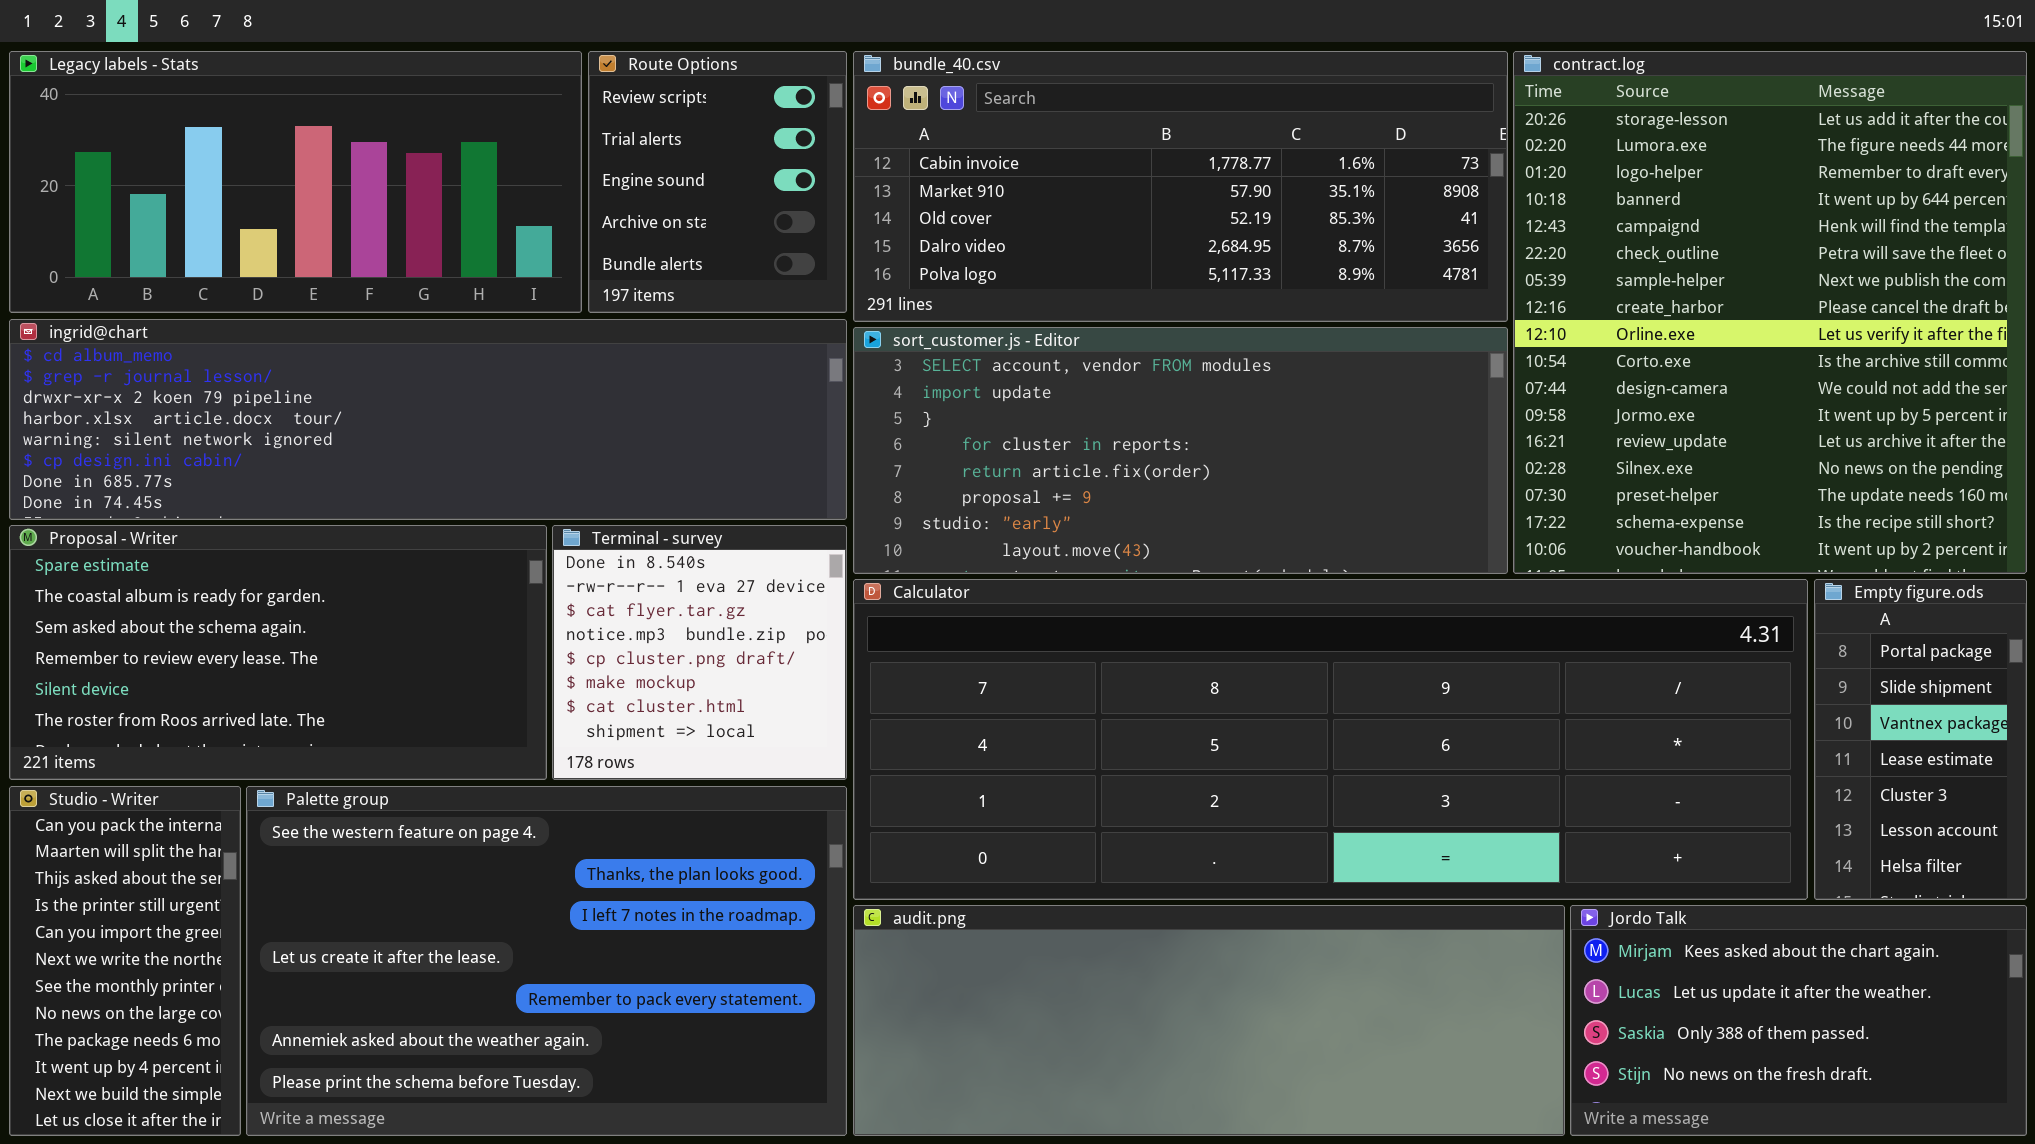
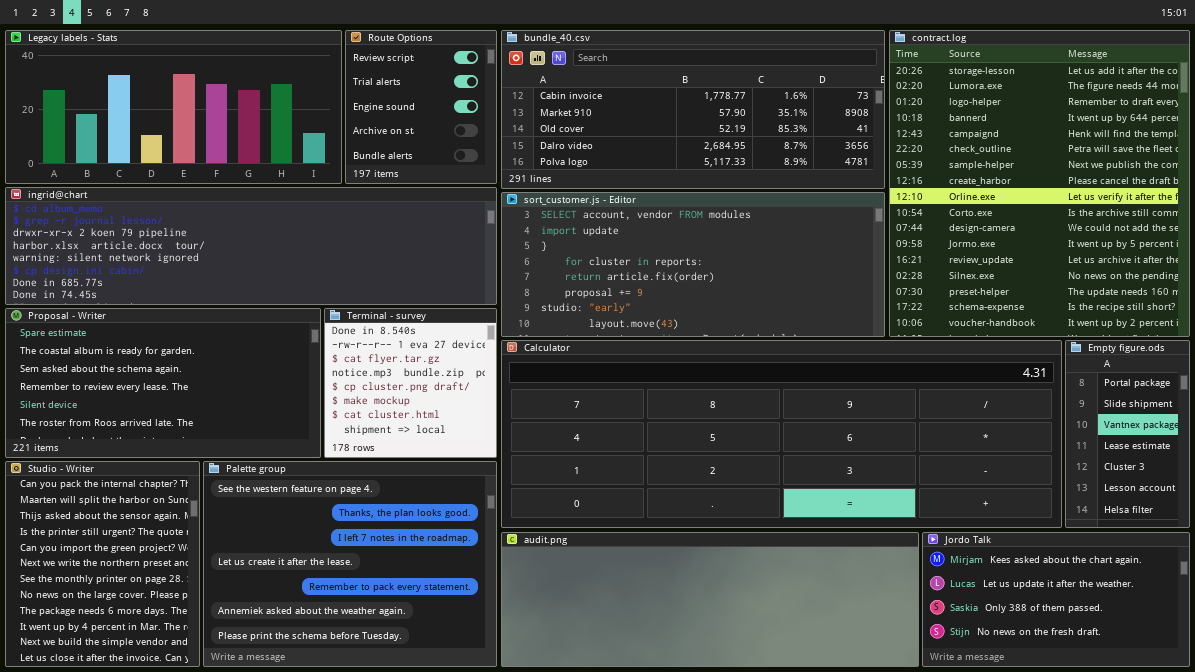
Studio - Writer: [9,786,241,1136] -> [5,461,200,667], resized
Palette group: [246,786,847,1136] -> [203,461,497,667], resized

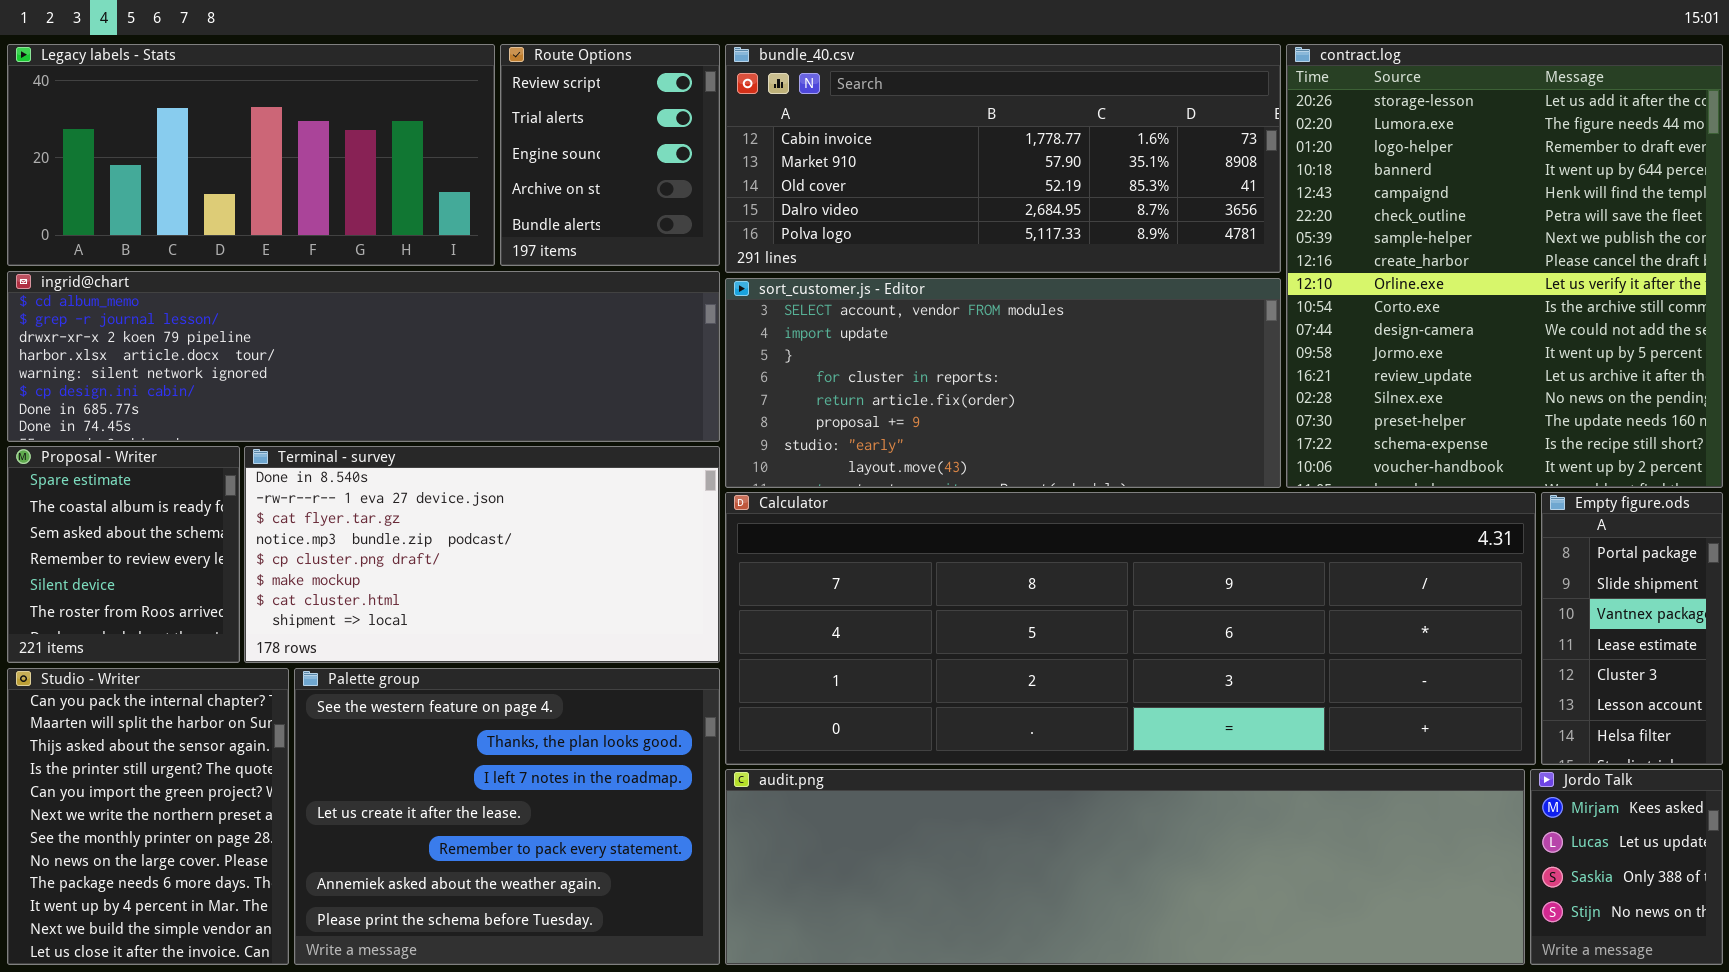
Proposal - Writer: [5,308,321,458] -> [7,446,240,663], resized
Terminal - survey: [324,308,497,458] -> [244,446,720,663], resized
audit.png: [501,532,919,667] -> [725,769,1525,965], resized
Jordo Talk: [922,532,1190,667] -> [1530,769,1723,965], resized

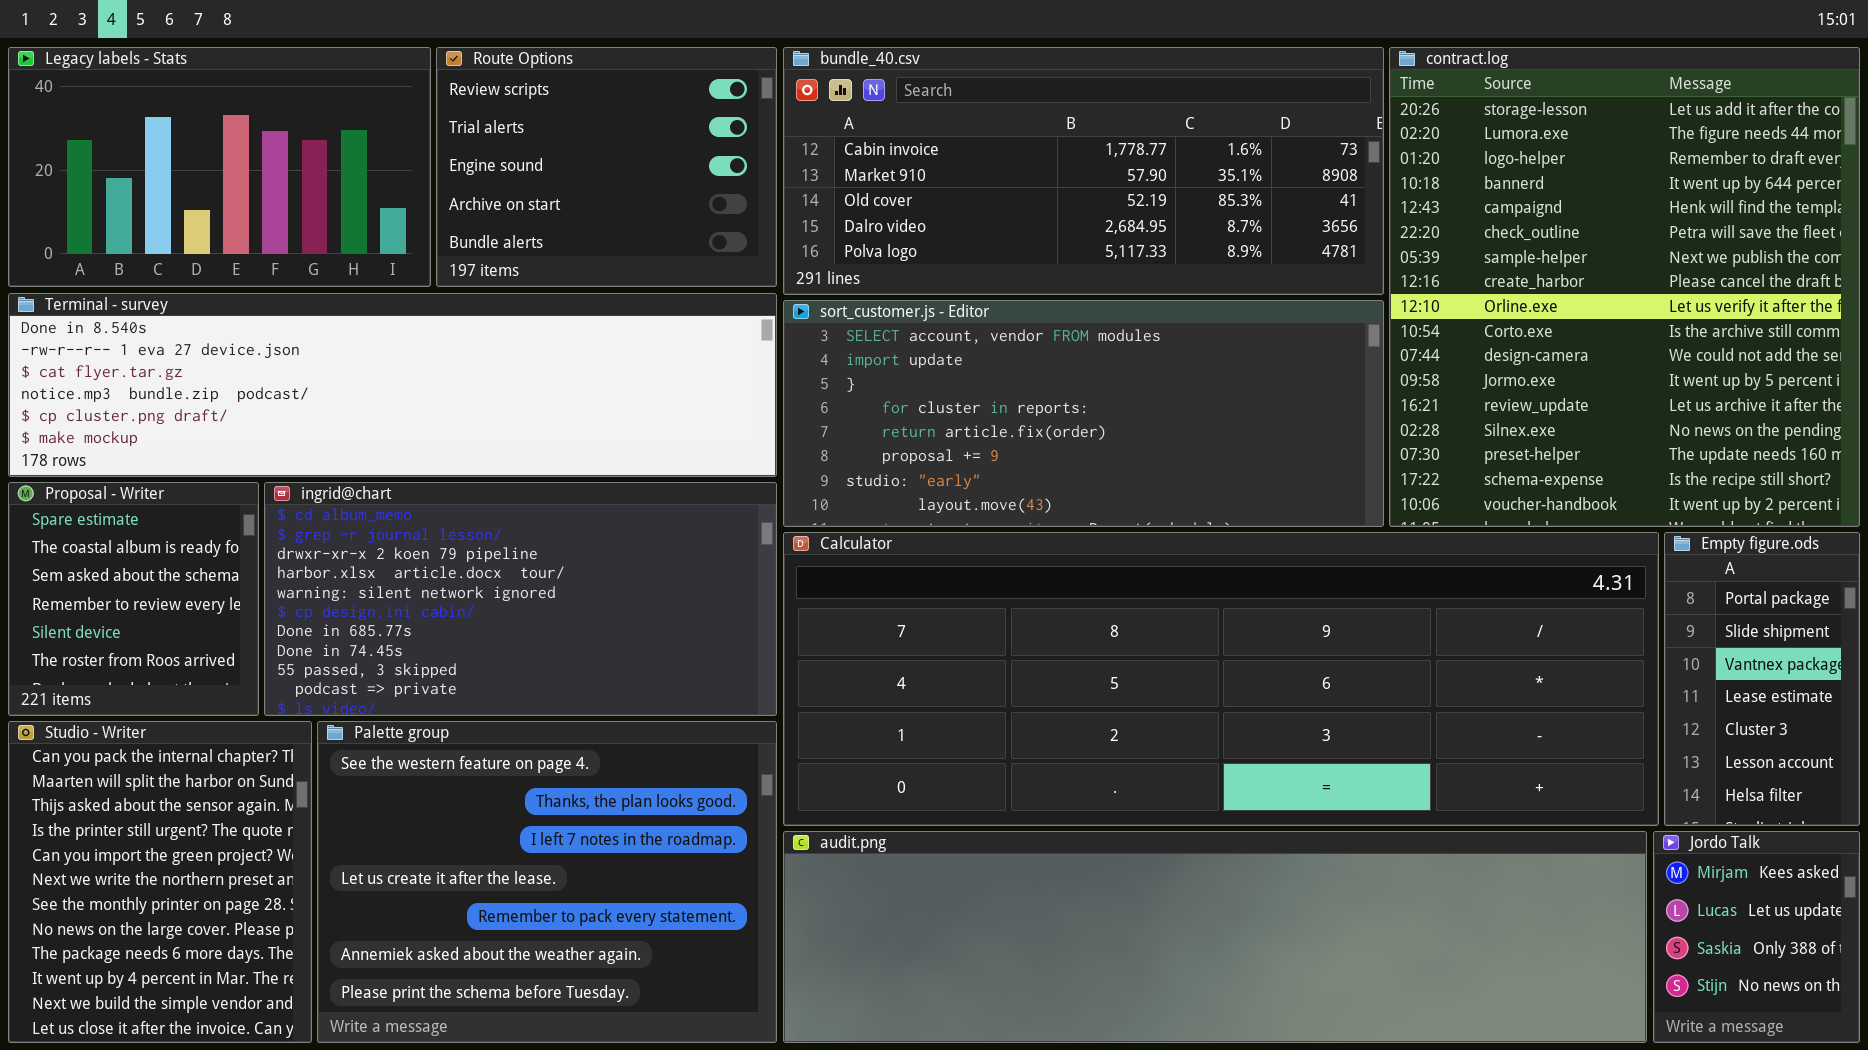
Legacy labels - Stats: [7,44,495,266] -> [8,47,431,287], resized
Route Options: [500,44,720,266] -> [436,47,777,287], resized
ingrid@chart: [7,271,720,442] -> [264,482,777,716], moved, resized
Terminal - survey: [244,446,720,663] -> [8,293,777,477], moved, resized

